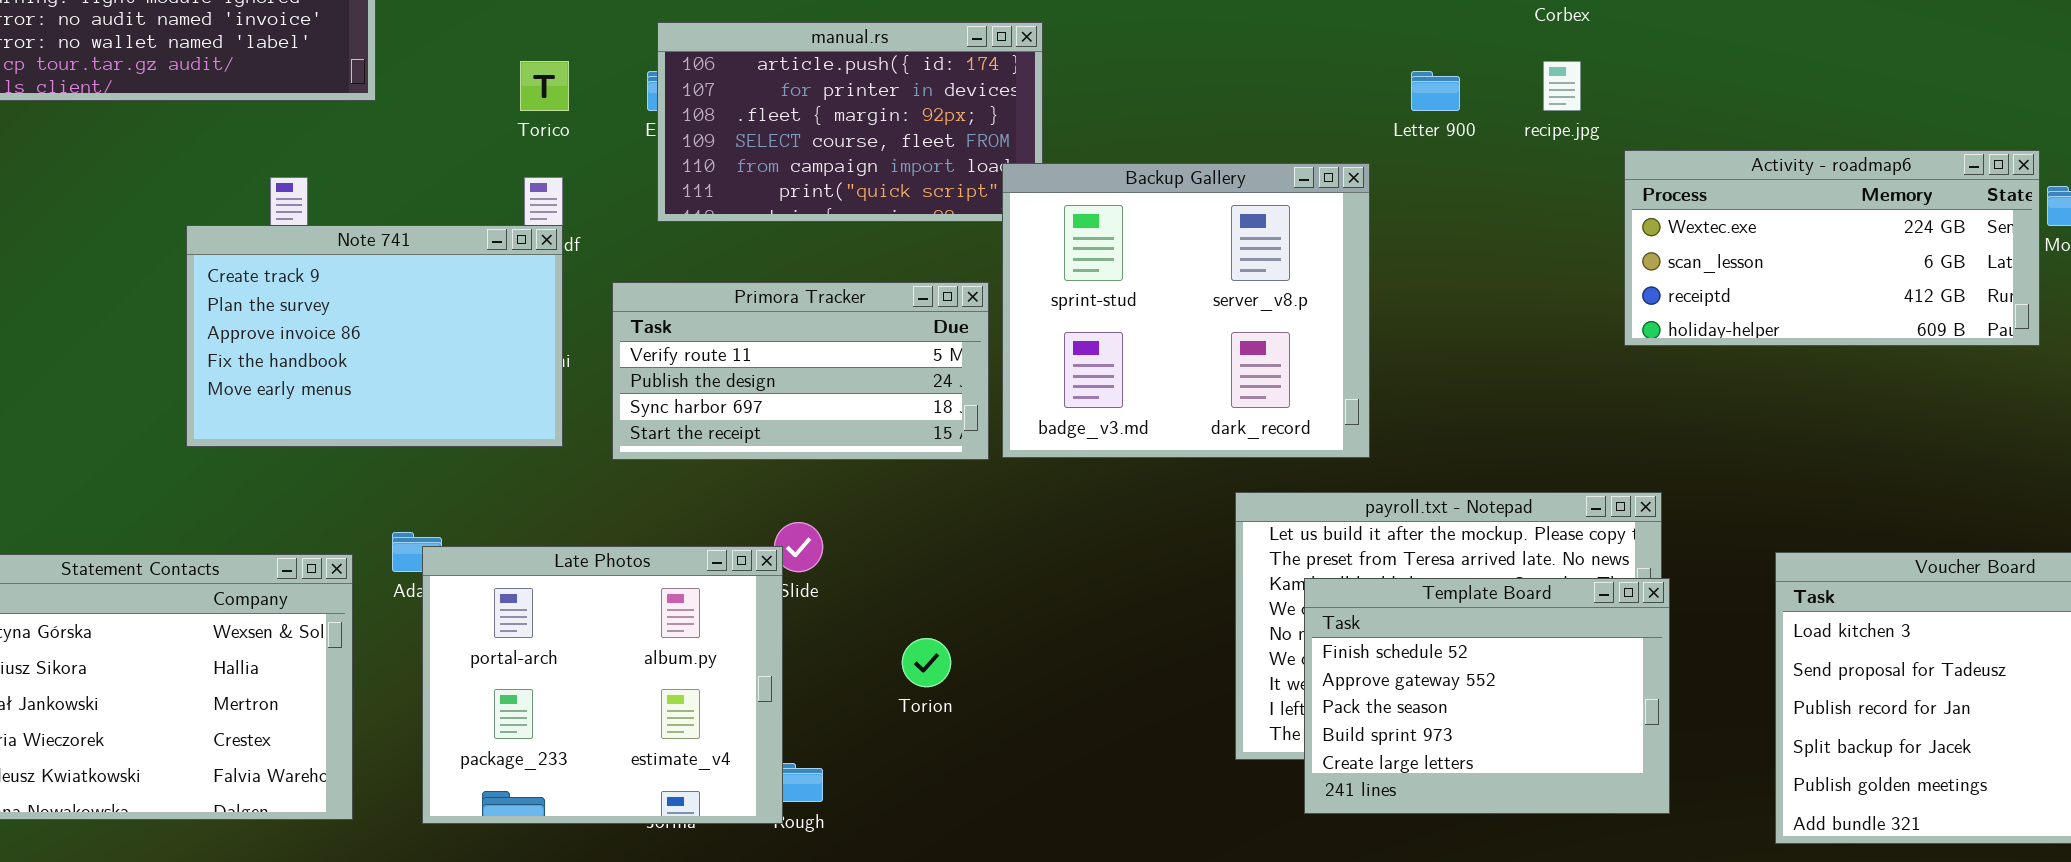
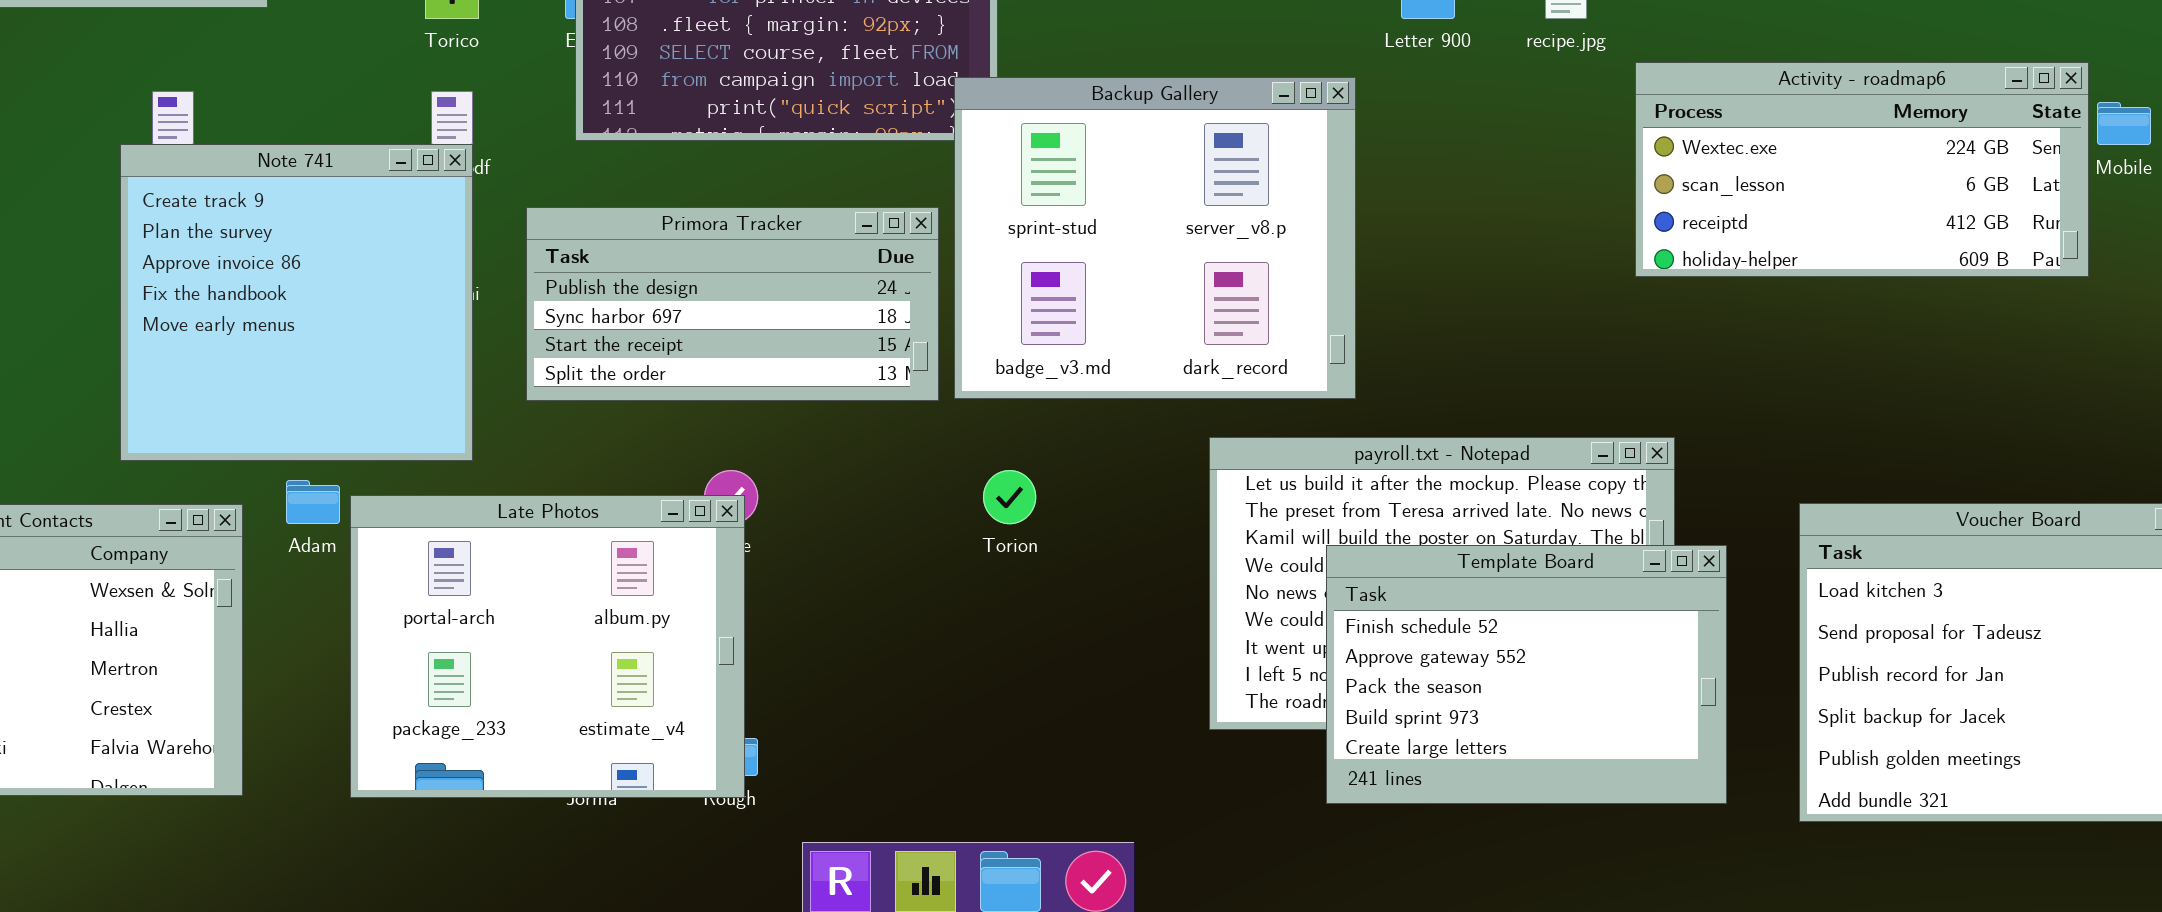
Note 741: [186,225,563,447] -> [120,144,473,461], resized
Primora Tracker: [612,282,989,460] -> [526,207,939,401], scrolled down 1 row
Late Photos: [422,546,783,824] -> [350,495,745,798], moved
Template Board: [1304,578,1670,814] -> [1326,545,1727,804], moved
Torion: [902,638,951,687] -> [983,470,1036,524], moved

